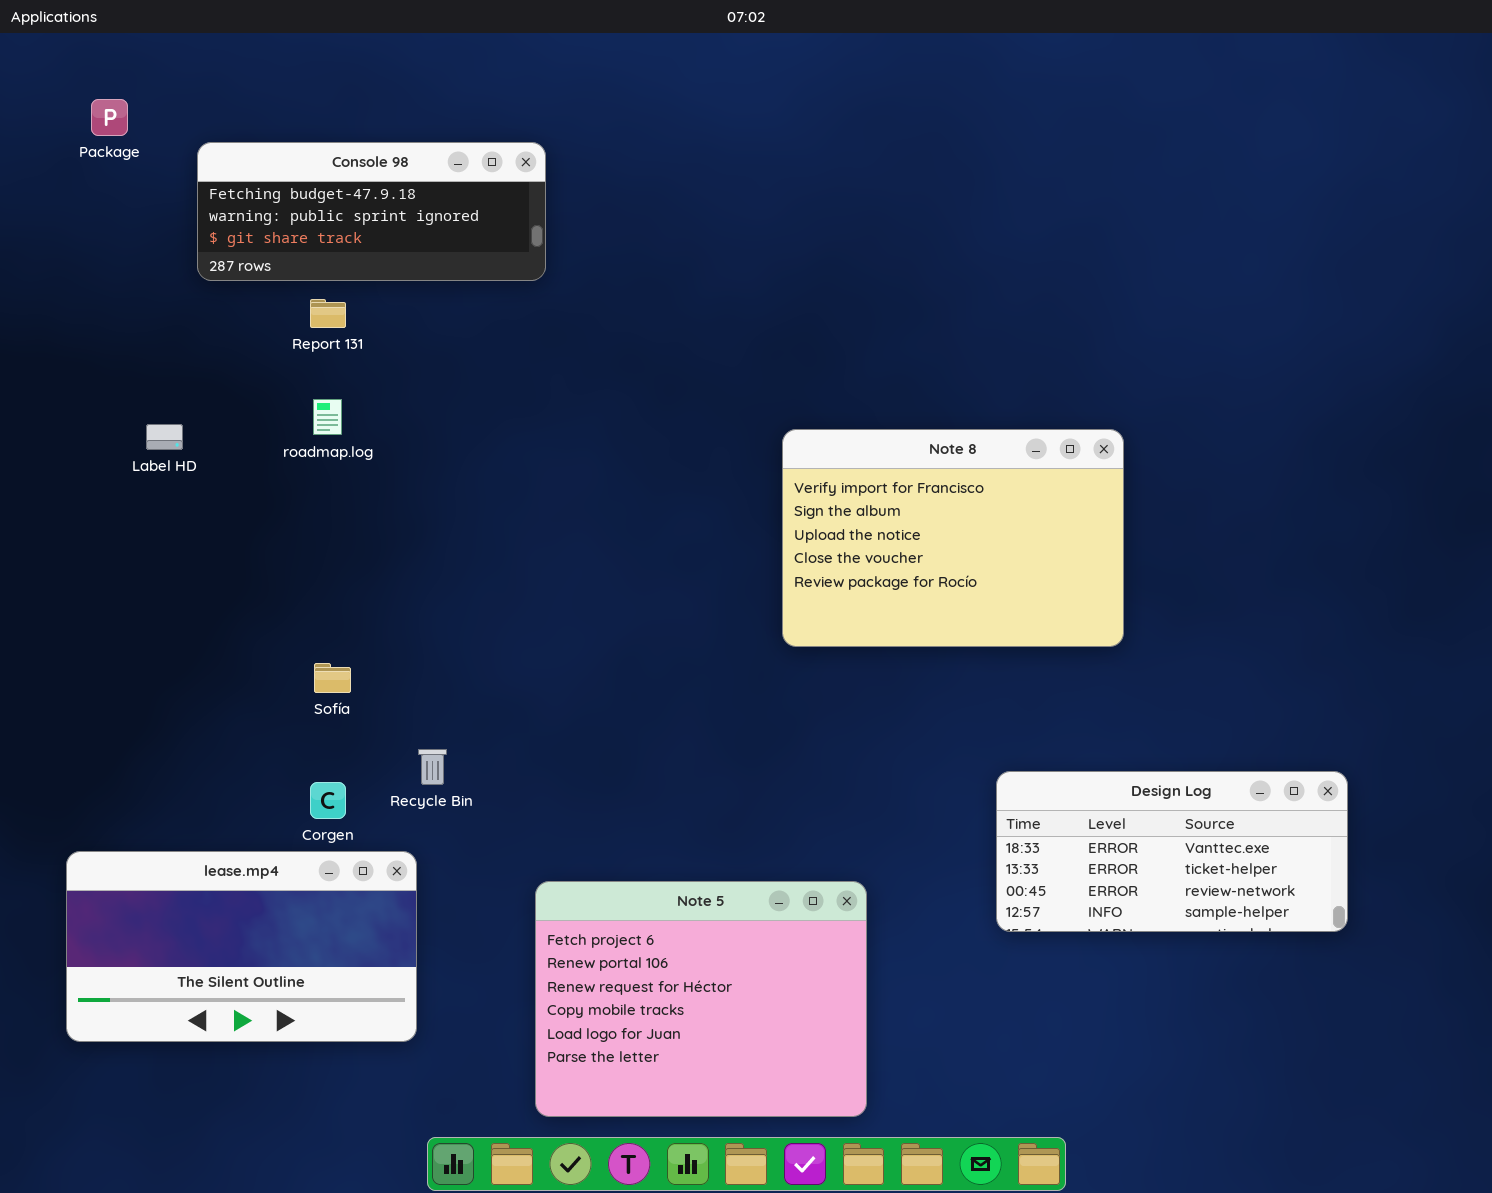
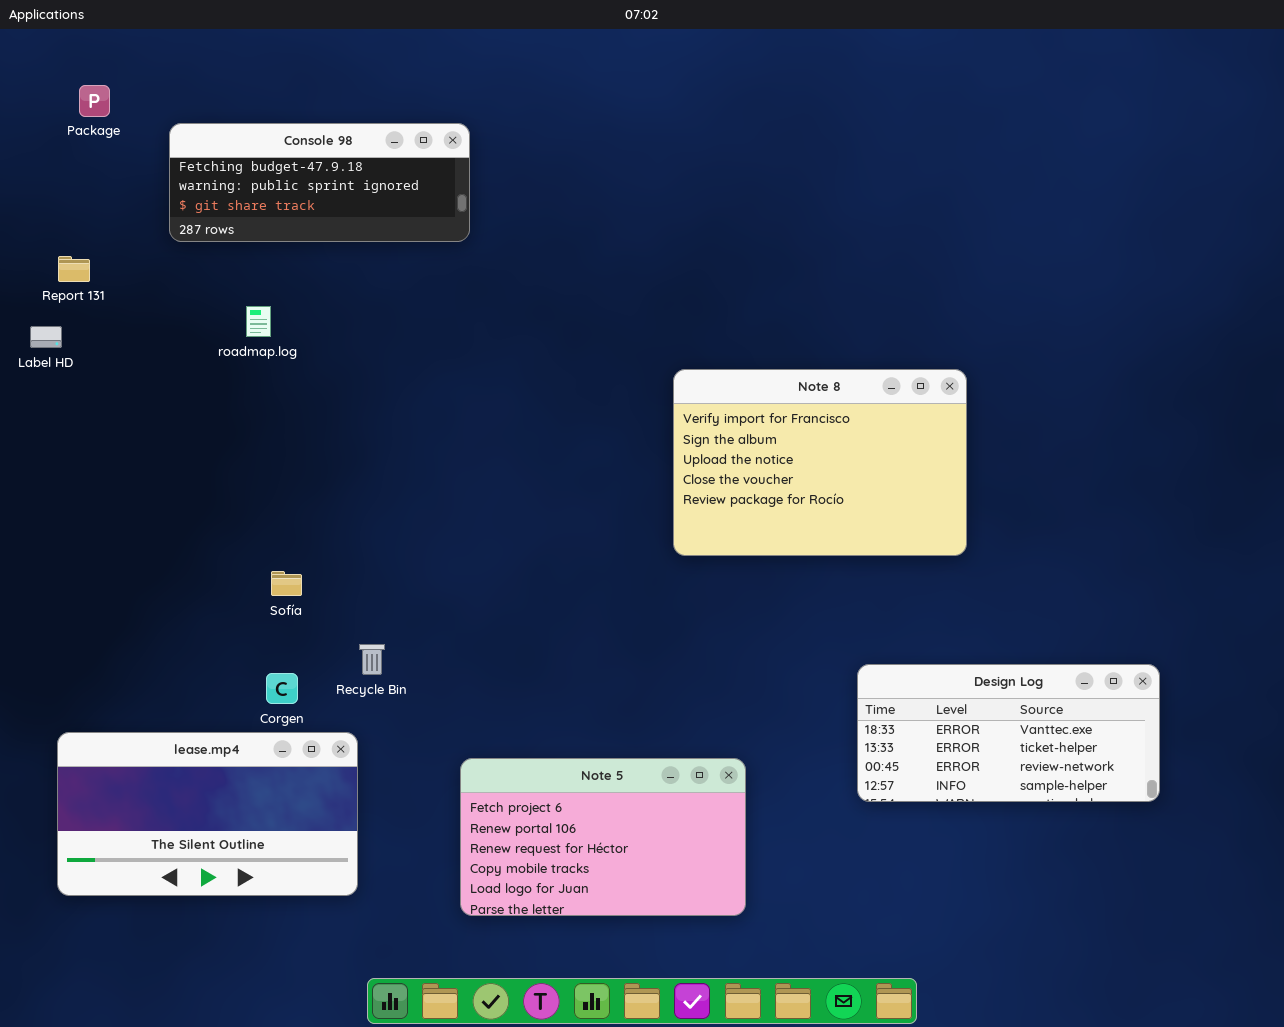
Report 131: [310,299,346,328] -> [58,256,90,282], moved
roadmap.log: [313,399,342,435] -> [246,306,271,337], moved
Label HD: [146,424,183,450] -> [30,326,62,348], moved
Note 5: [535,881,867,1117] -> [460,758,746,916], resized

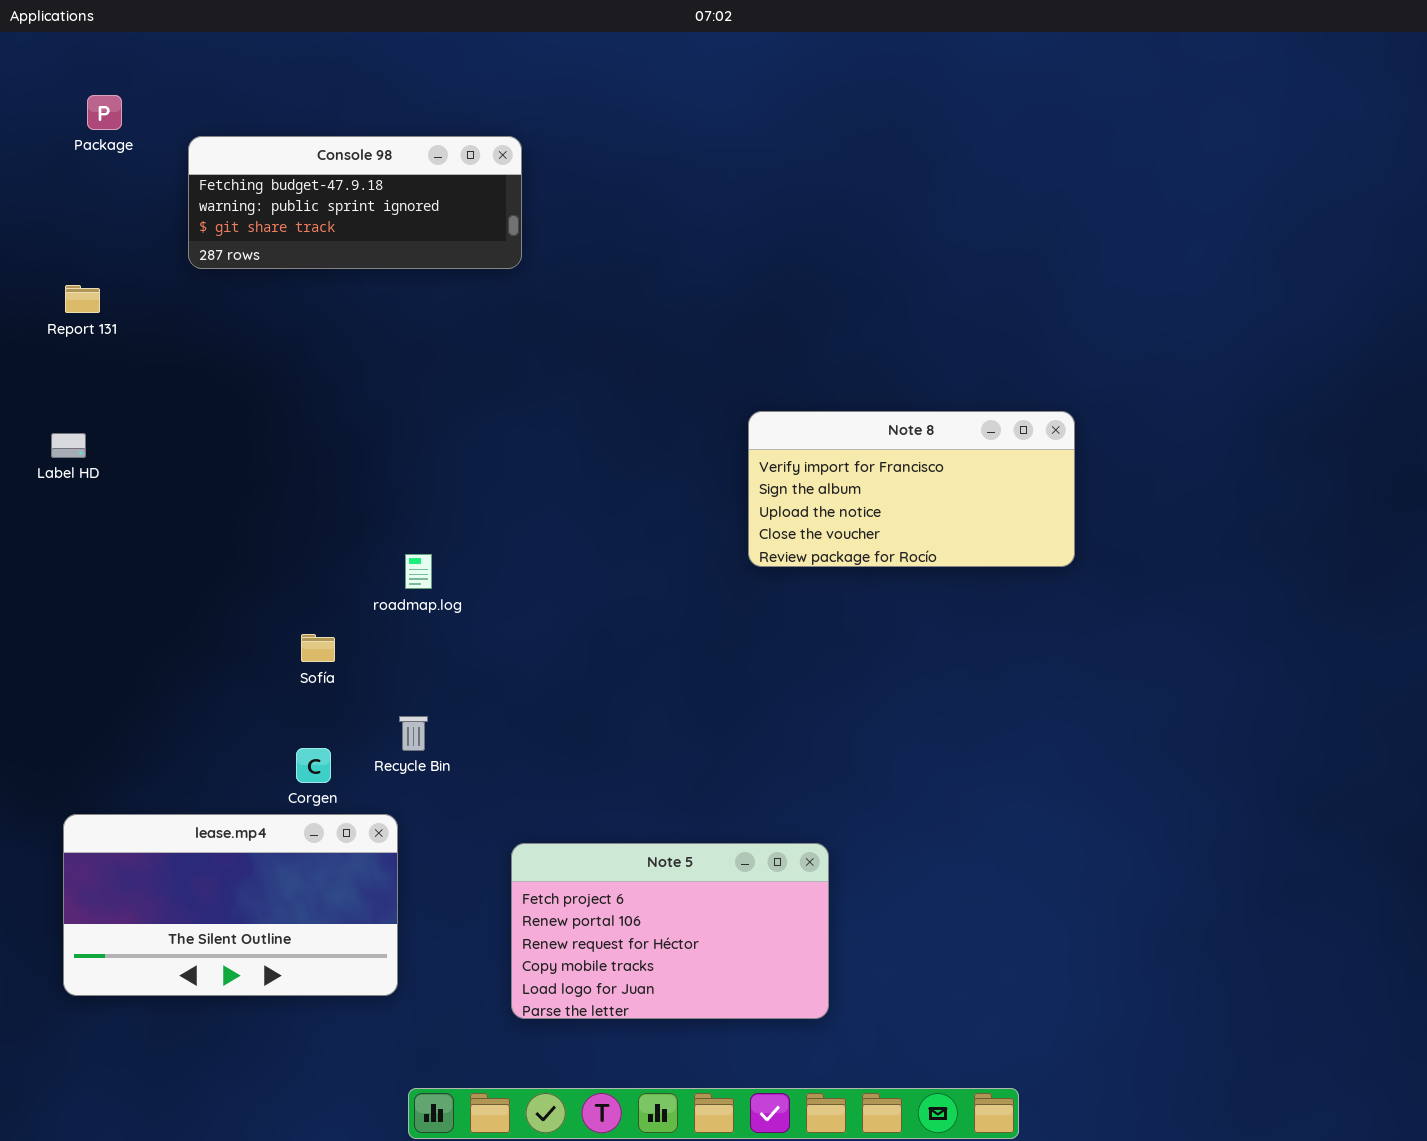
roadmap.log: [246,306,271,337] -> [405,554,432,589], moved
Label HD: [30,326,62,348] -> [51,433,86,458], moved
Note 8: [673,369,967,556] -> [748,411,1075,567], resized
Design Log: [857,664,1160,802] -> none, closed

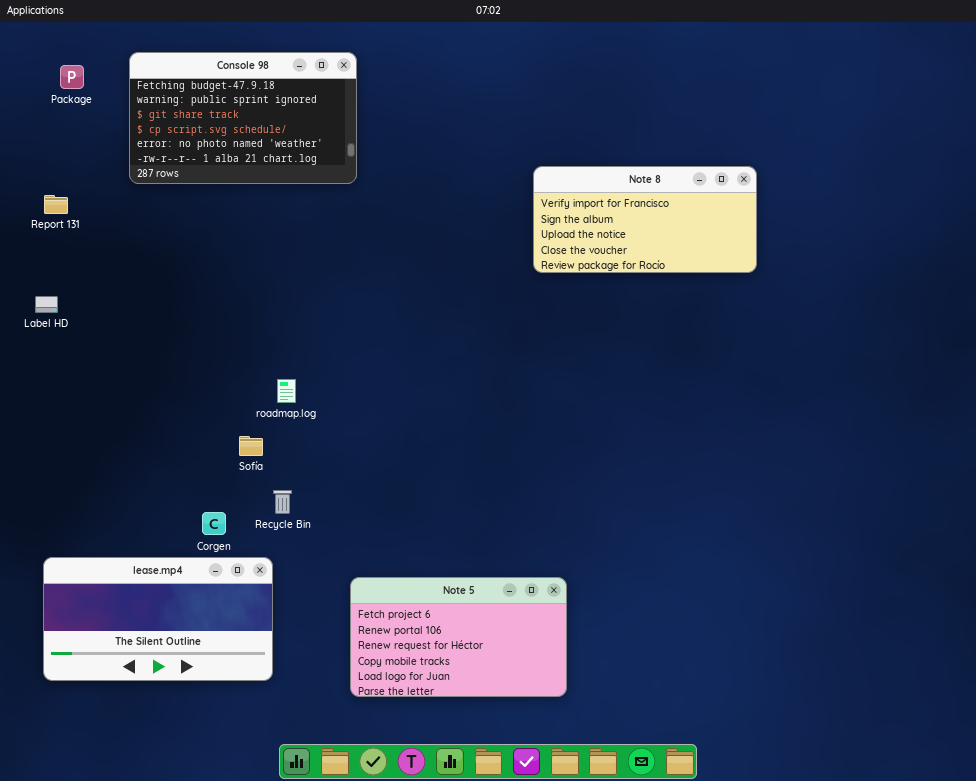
Console 98: [188,136,522,269] -> [129,52,357,184], resized
Note 8: [748,411,1075,567] -> [533,166,757,273], moved
Sofía: [301,634,335,662] -> [239,436,263,456], moved

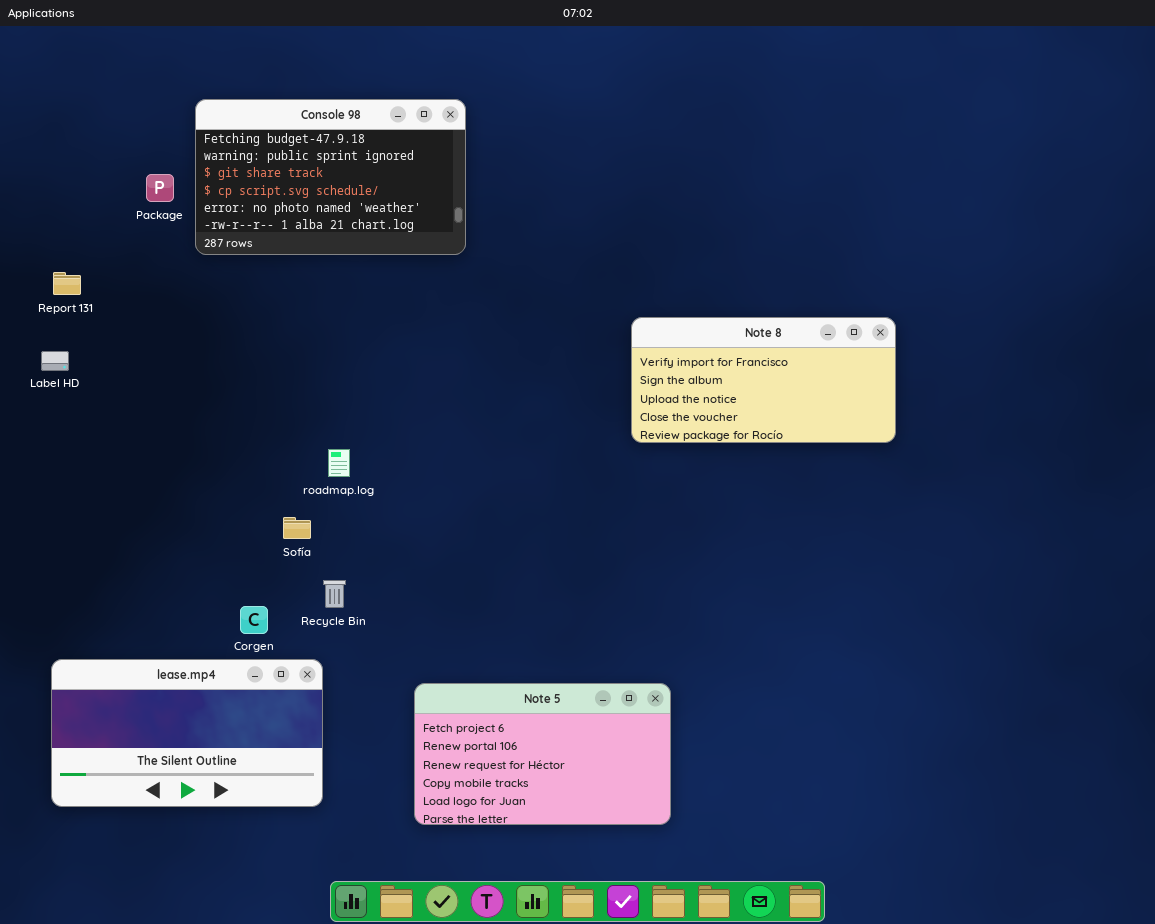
Console 98: [129,52,357,184] -> [195,99,466,255], moved
Package: [60,65,84,89] -> [146,174,174,202], moved
Note 8: [533,166,757,273] -> [631,317,896,443], moved
Report 131: [44,195,68,214] -> [53,272,81,295], moved

